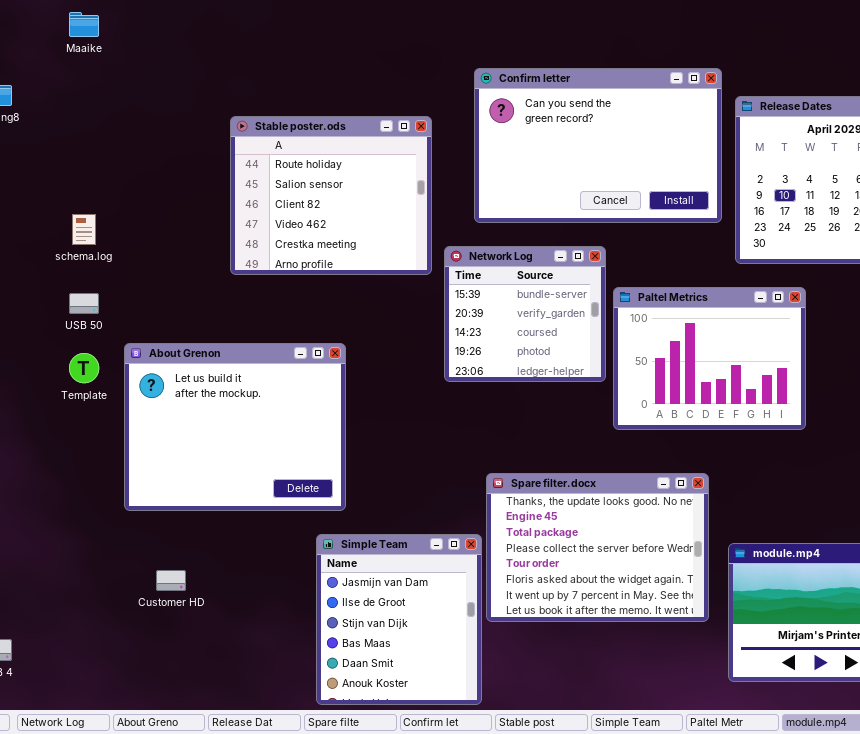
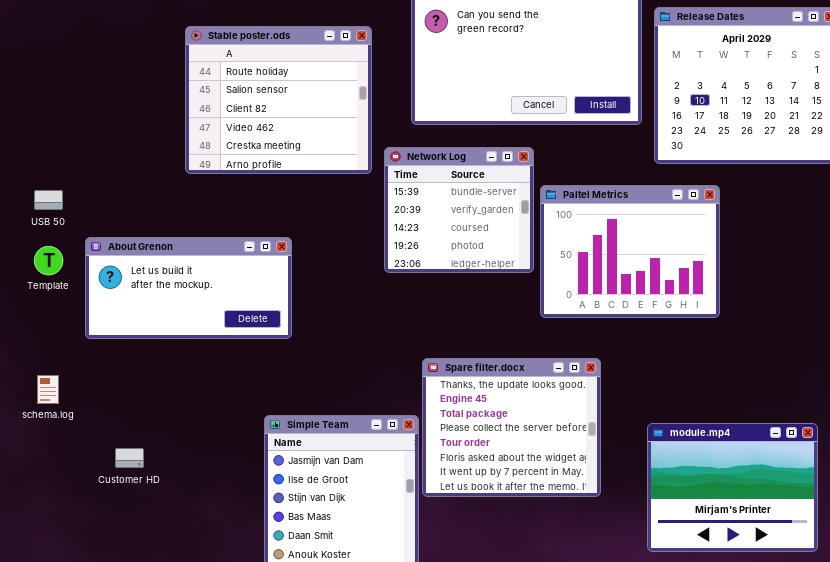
schema.log: [72,214,96,245] -> [37,375,59,404], moved
About Grenon: [124,343,346,511] -> [85,237,292,339], resized
Spare filter.docx: [486,473,709,622] -> [422,358,601,497], resized

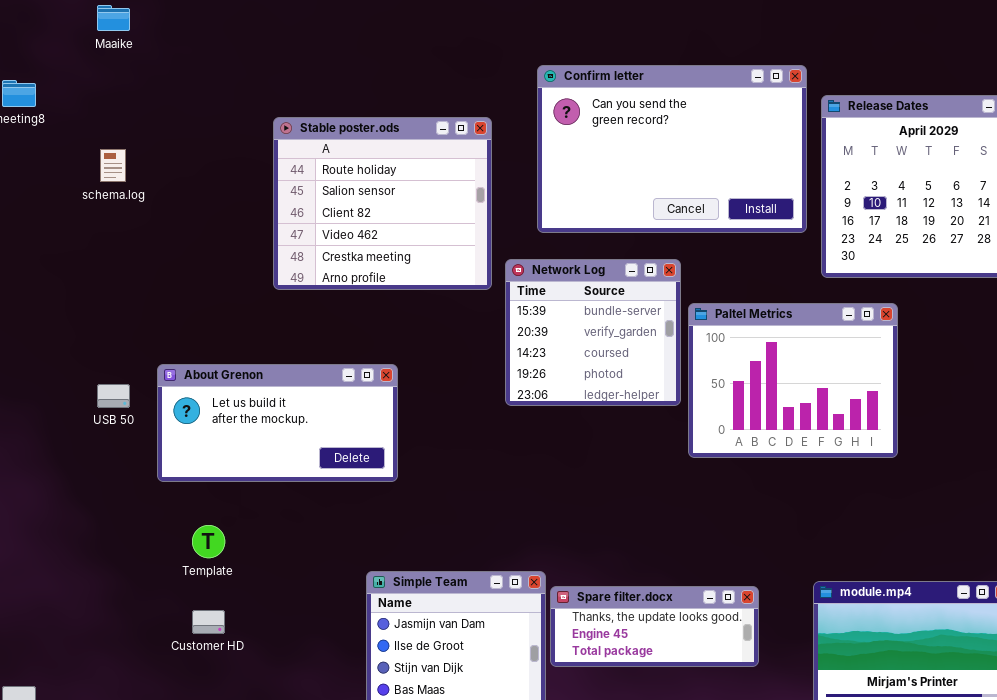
USB 50: [34,190,63,210] -> [97,384,130,408], moved
Template: [34,246,63,275] -> [192,525,225,558], moved
Spare filter.docx: [422,358,601,497] -> [550,586,759,667], resized
schema.log: [37,375,59,404] -> [100,149,126,182], moved

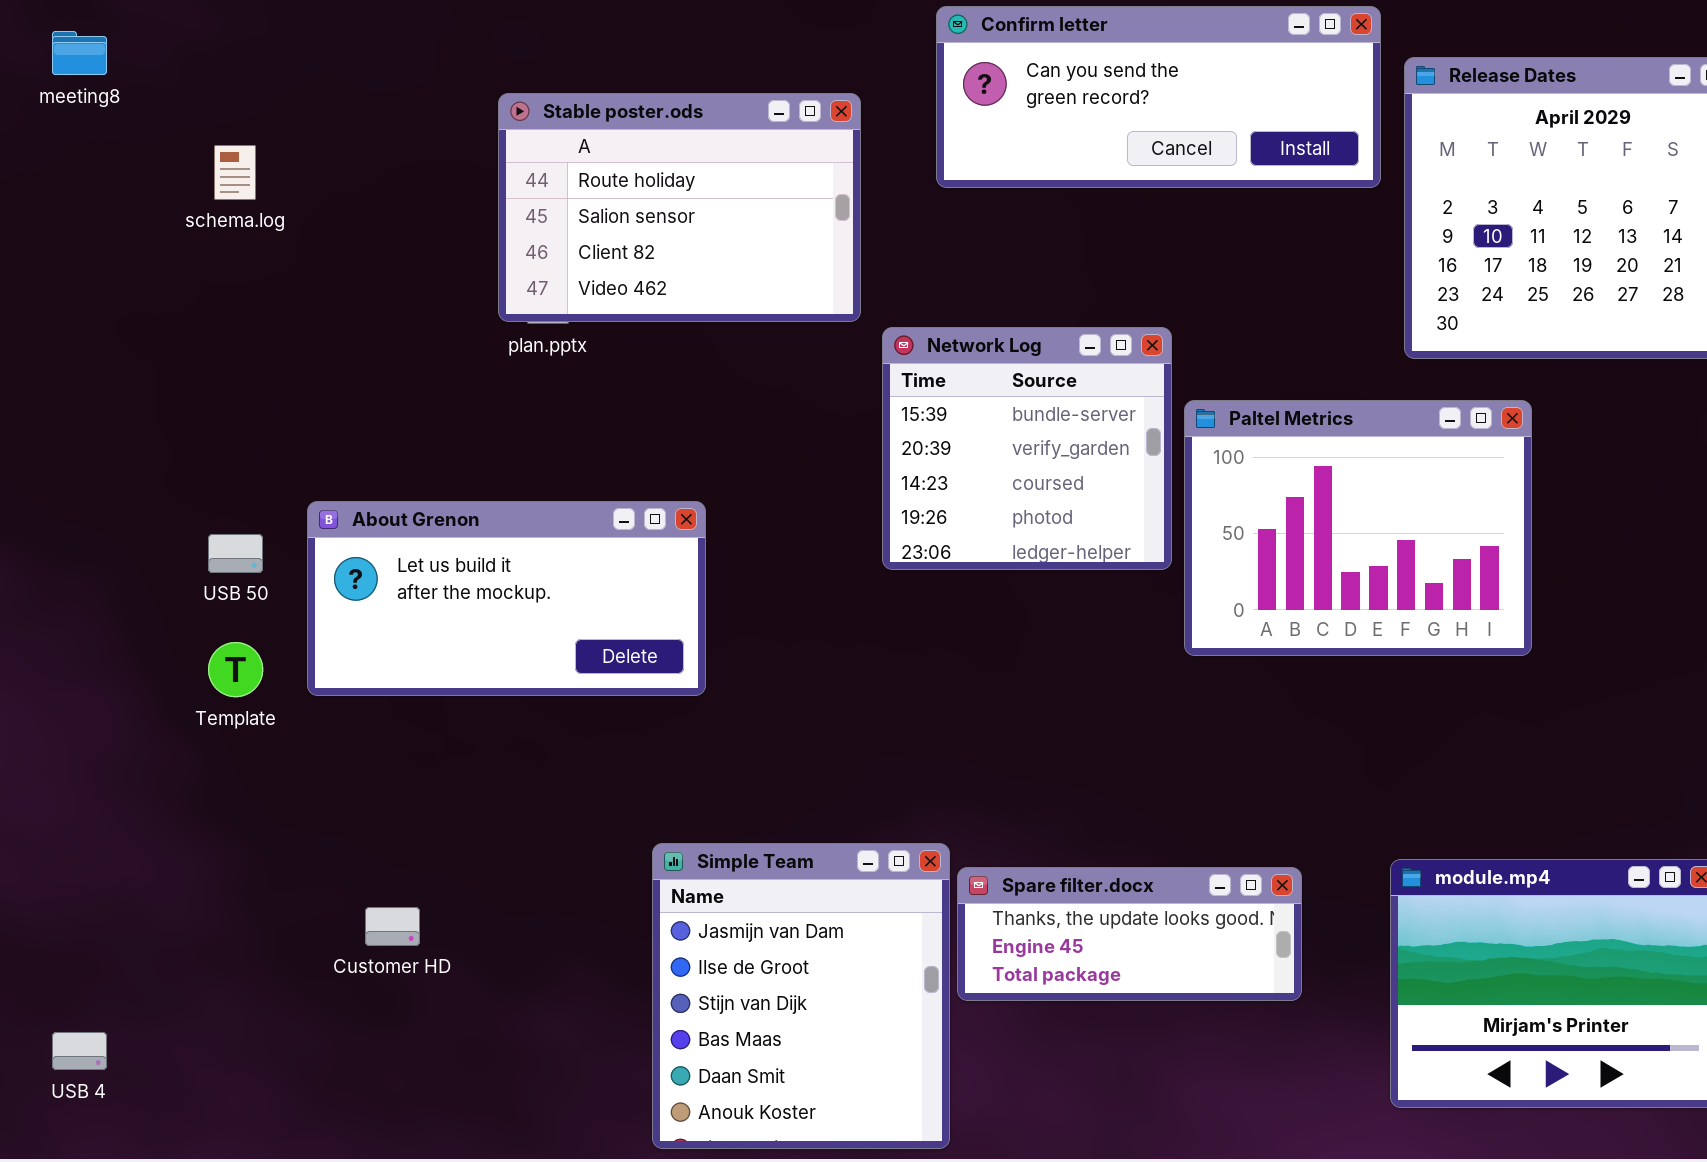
Confirm letter: [537,65,807,233] -> [936,6,1381,188], resized
Stable poster.ods: [273,117,492,290] -> [498,93,861,322], resized
Template: [192,525,225,558] -> [208,642,263,697], moved

